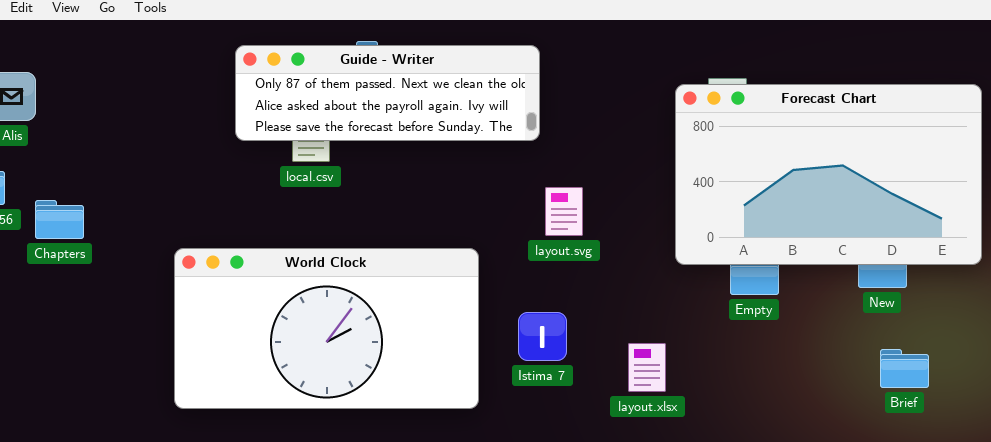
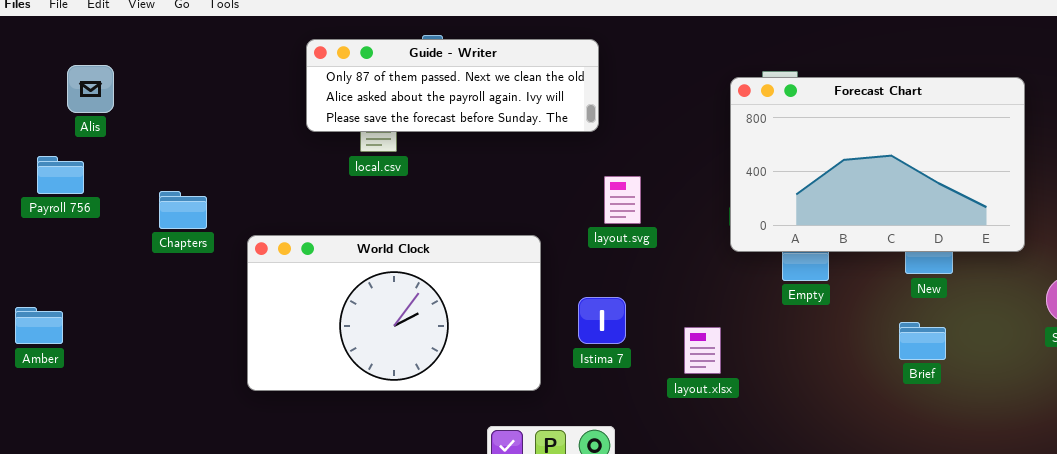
Chapters: [35,200,84,239] -> [159,191,207,229], moved
Brief: [880,349,929,388] -> [899,322,946,360], moved

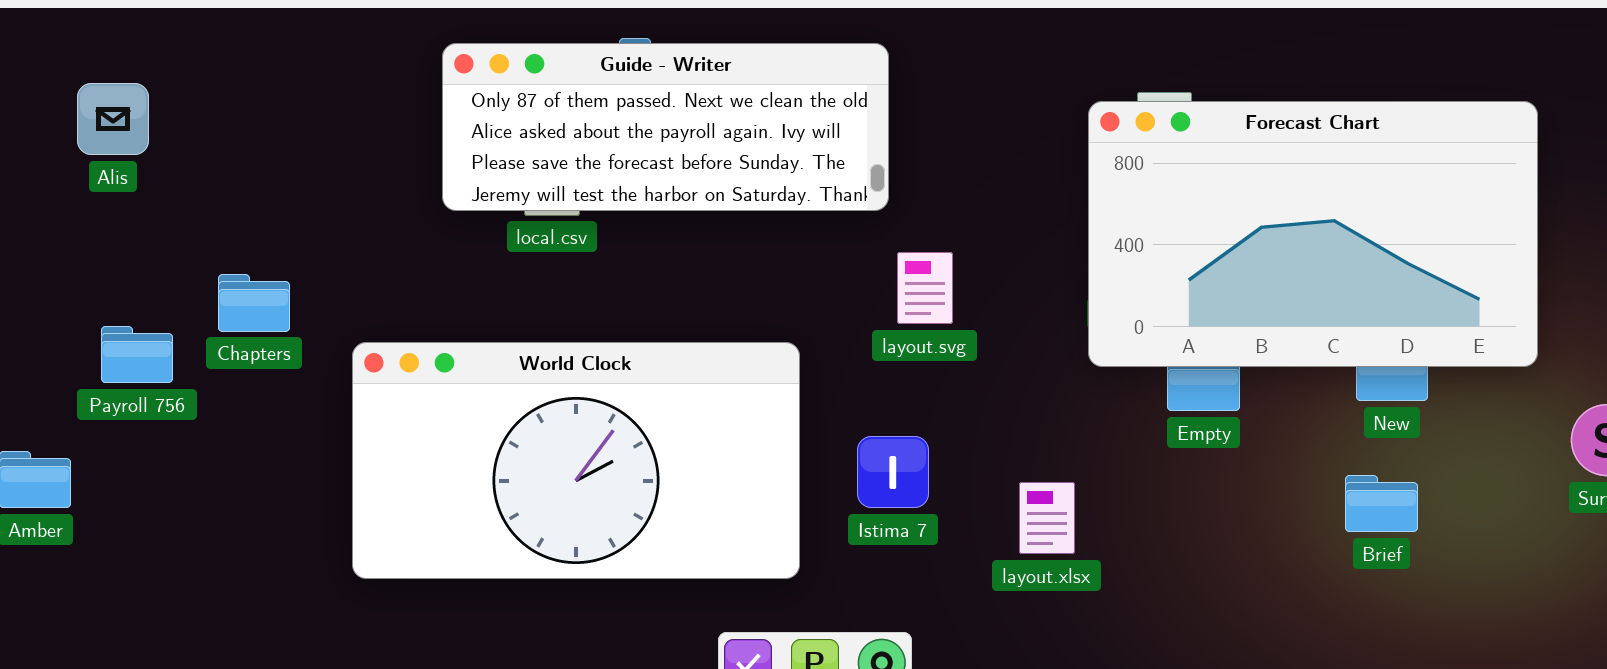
Guide - Writer: [306,39,599,132] -> [442,43,889,211], resized
Payroll 756: [37,156,84,194] -> [101,326,173,383], moved

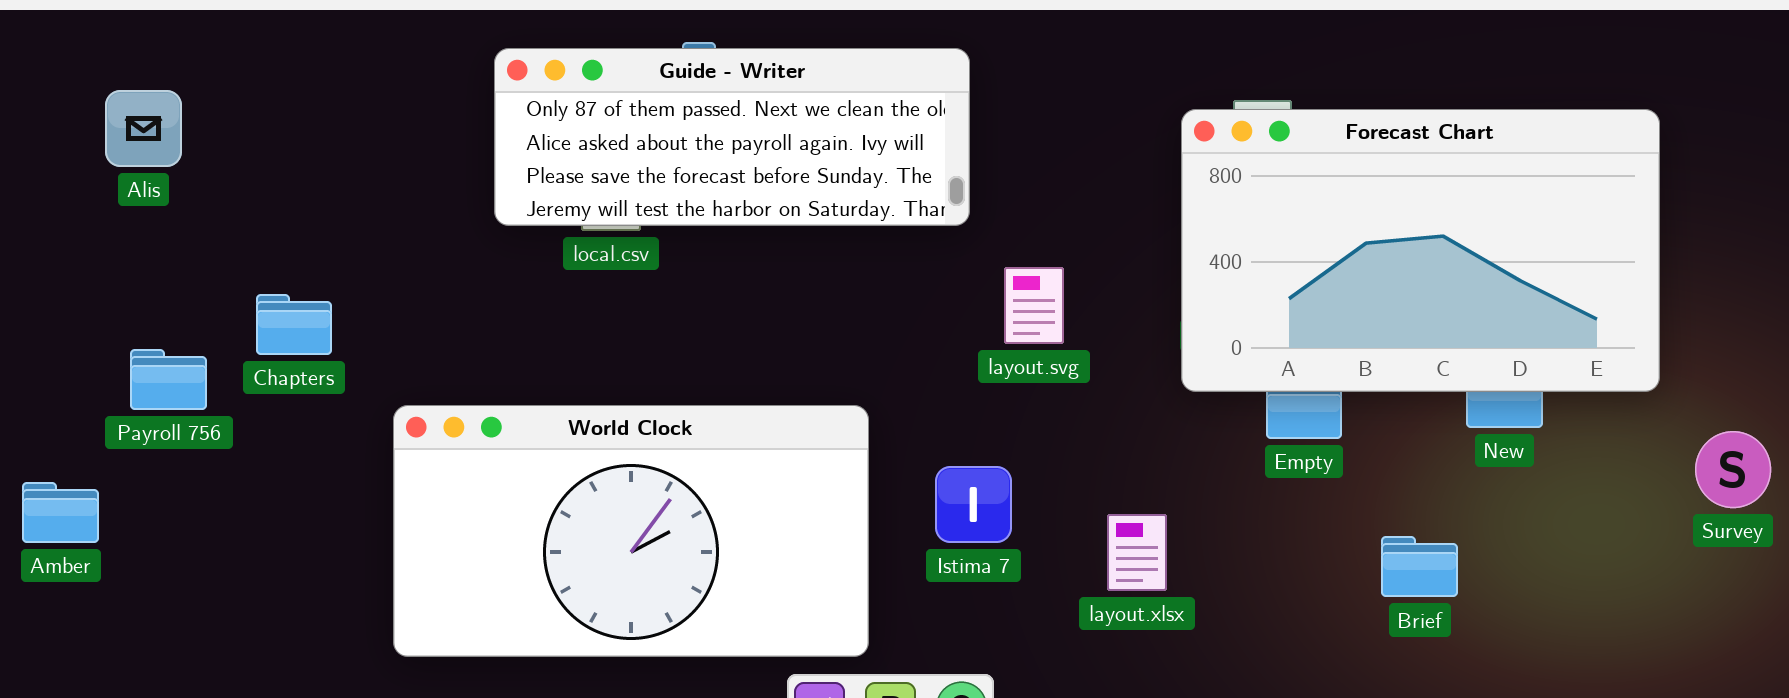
layout.svg: [897,252,953,324] -> [1004,267,1064,344], moved
World Clock: [352,342,800,579] -> [393,405,869,657], moved
Brief: [1345,475,1418,532] -> [1381,536,1458,597], moved

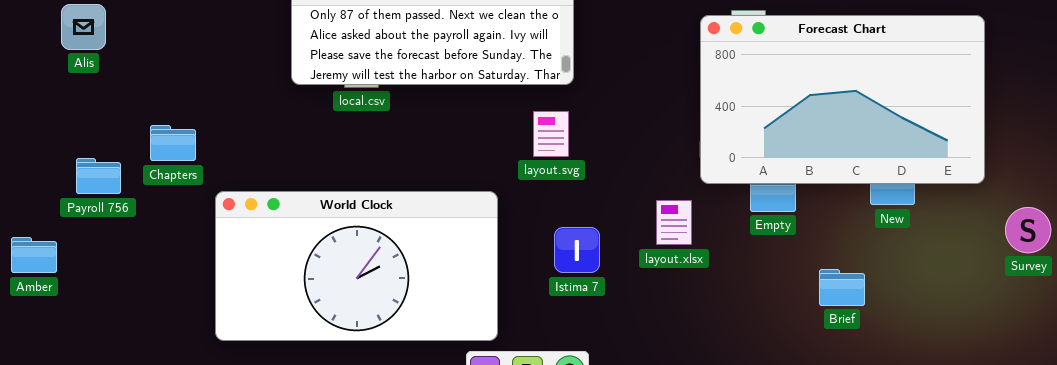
layout.svg: [1004,267,1064,344] -> [533,111,569,157], moved
World Clock: [393,405,869,657] -> [215,191,498,341], moved
layout.xlsx: [1107,514,1167,591] -> [656,200,692,245], moved

